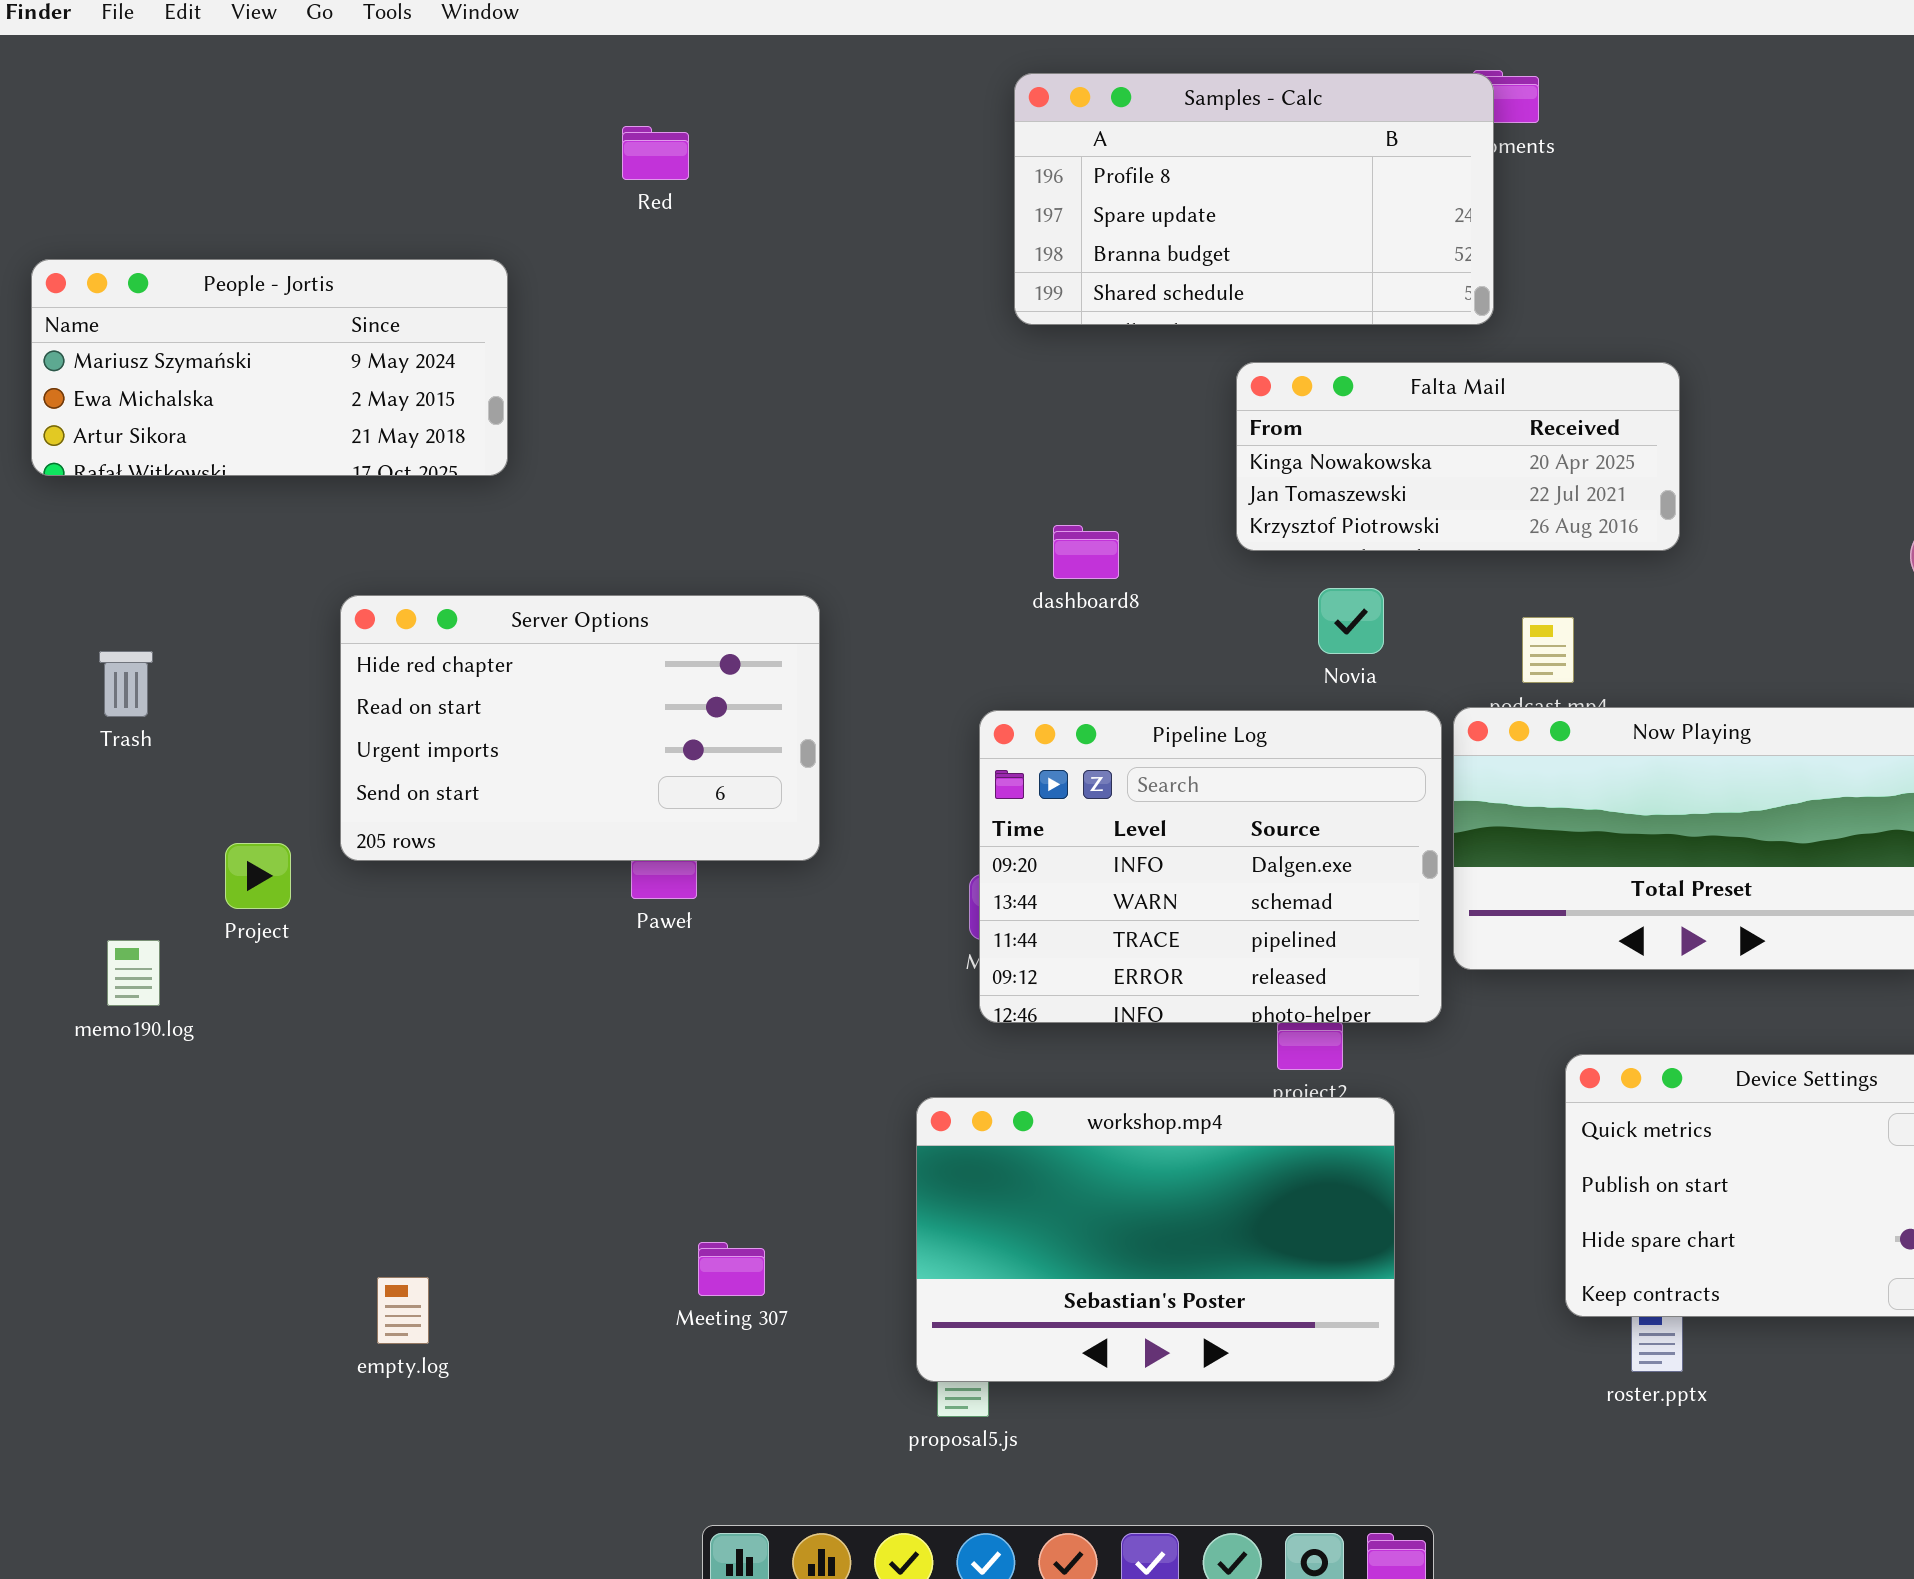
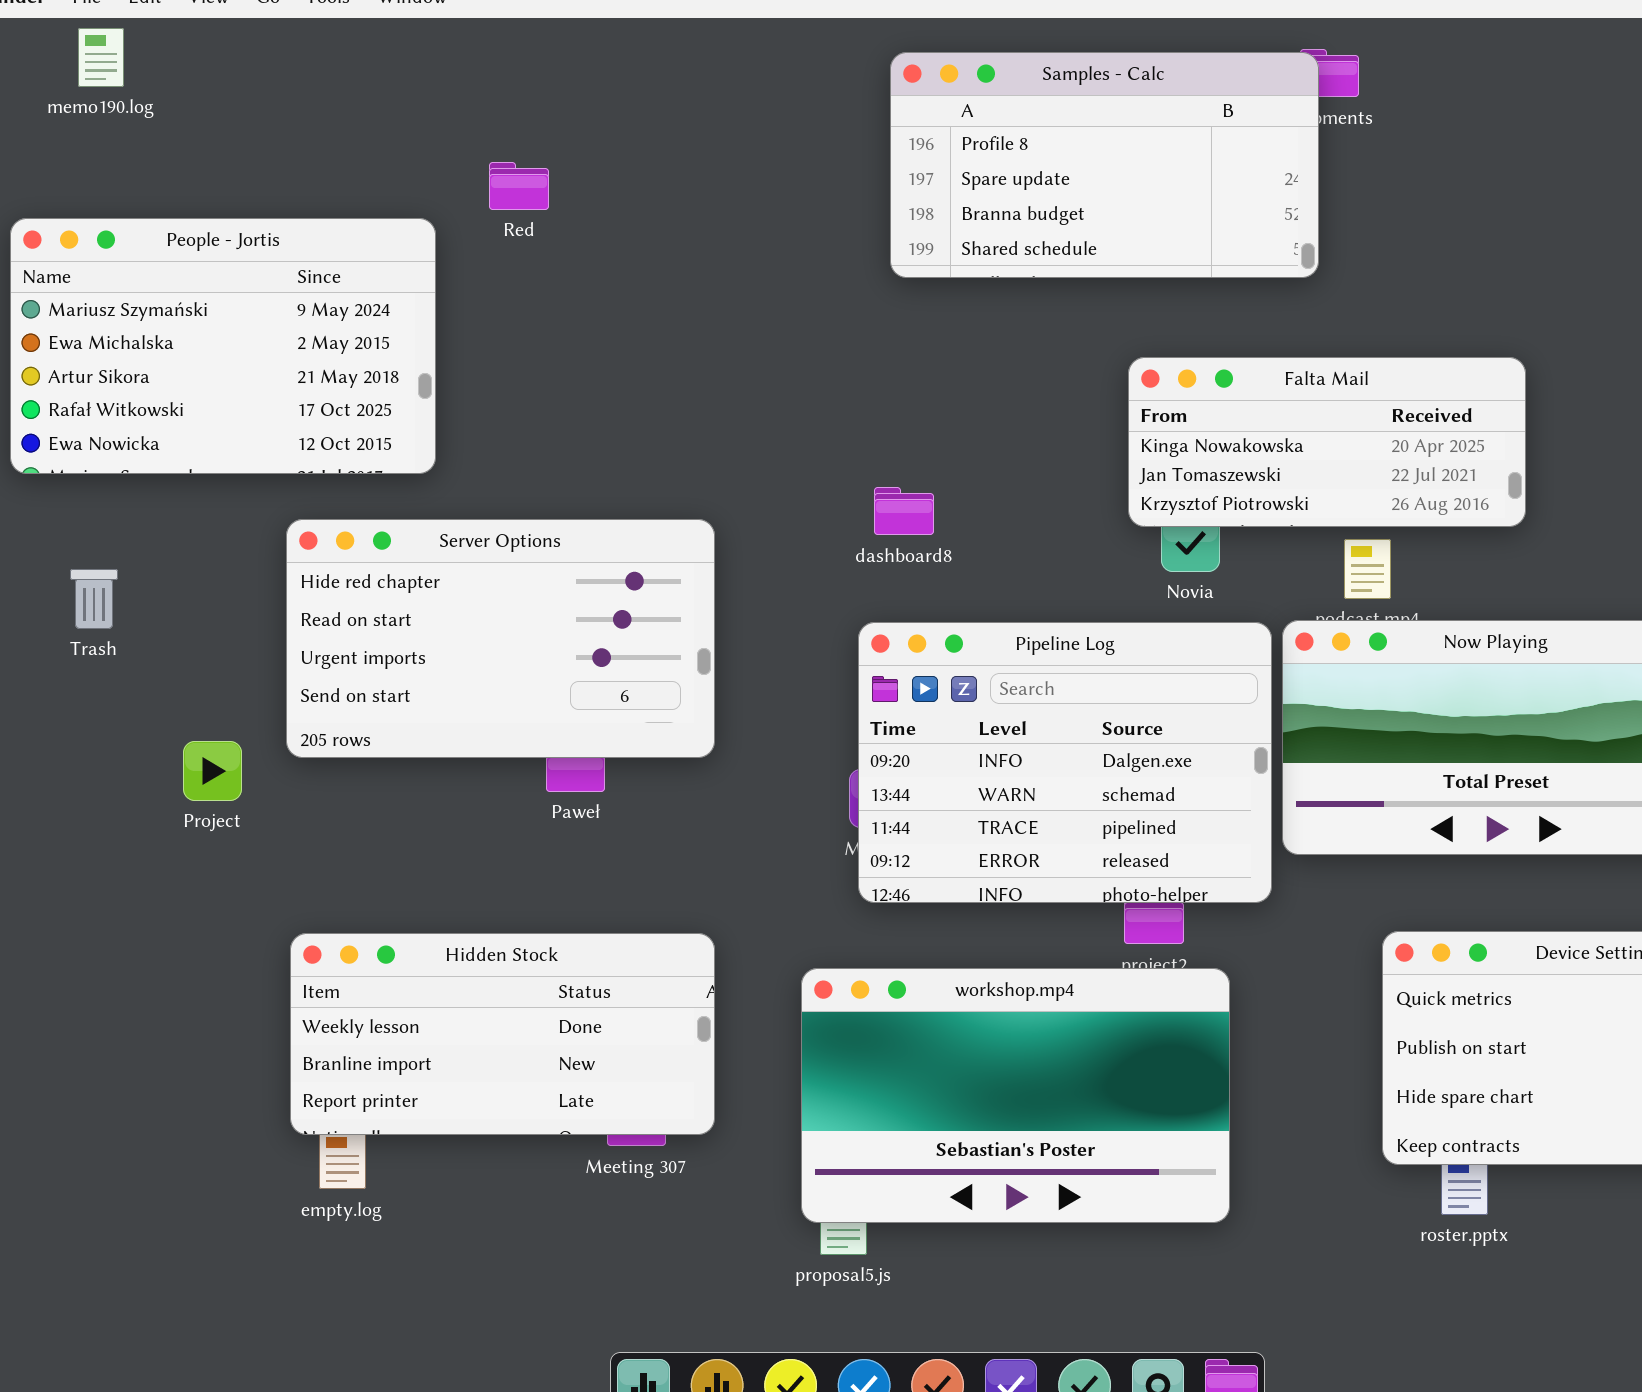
Red: [622,126,689,180] -> [489,162,549,210], moved
People - Jortis: [31,259,508,476] -> [10,218,436,474], resized
Falta Mail: [1236,362,1680,551] -> [1128,357,1526,527], moved
dashboard8: [1053,525,1119,579] -> [874,487,934,535], moved
memo190.log: [107,940,160,1006] -> [78,28,124,87], moved
Hidden Stock: none -> [290,933,715,1135], opened

